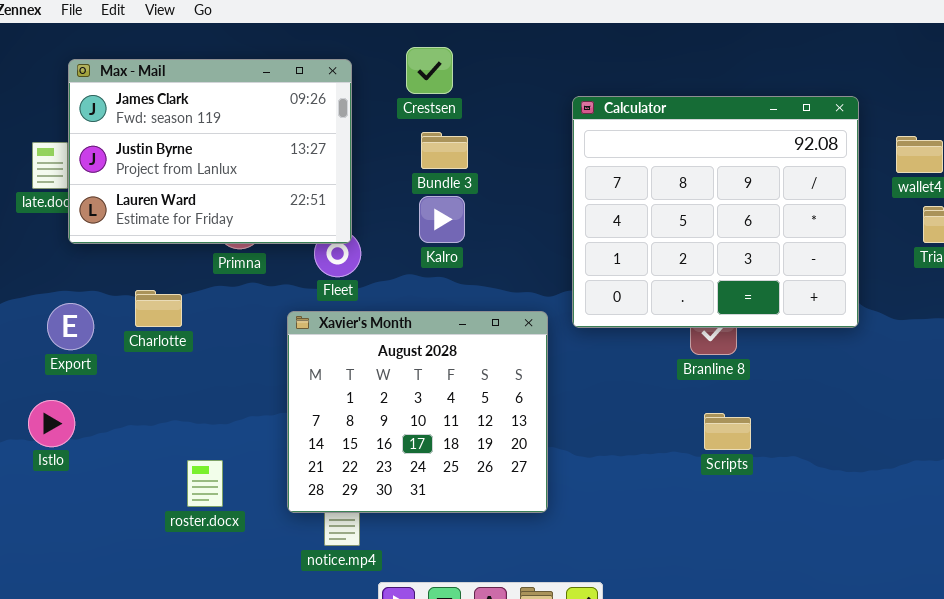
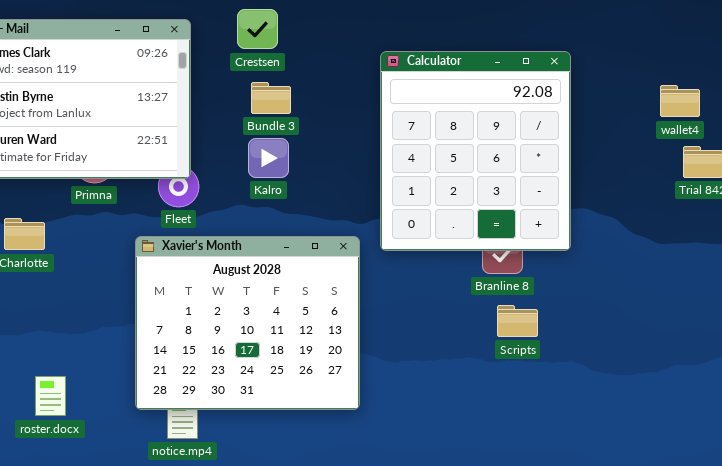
Calculator: [572,96,859,328] -> [380,51,571,251], resized
Scripts: [704,413,751,450] -> [497,305,538,337], moved
roster.docx: [187,460,223,507] -> [35,376,66,416], moved

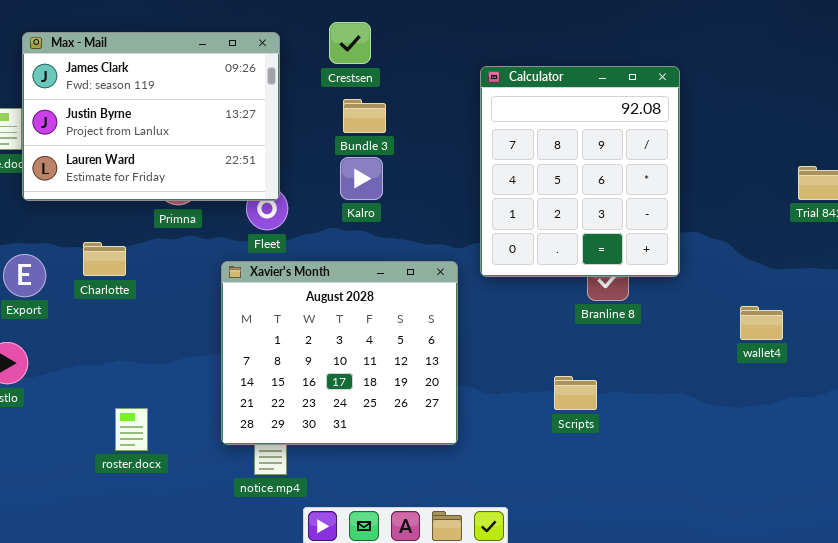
wallet4: [660,85,700,117] -> [740,306,783,340], moved
Scripts: [497,305,538,337] -> [554,376,597,410], moved

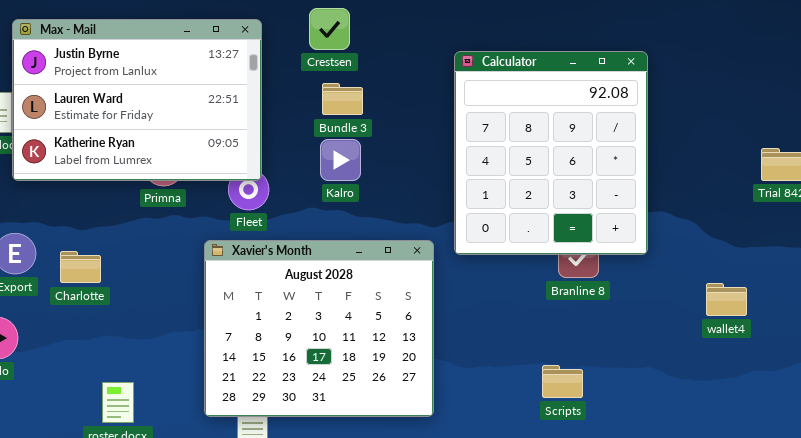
Max - Mail: [22,32,280,201] -> [12,19,262,181], scrolled down 1 row
Charlotte: [83,242,126,276] -> [60,251,101,283], moved
Scripts: [554,376,597,410] -> [542,365,583,398], moved

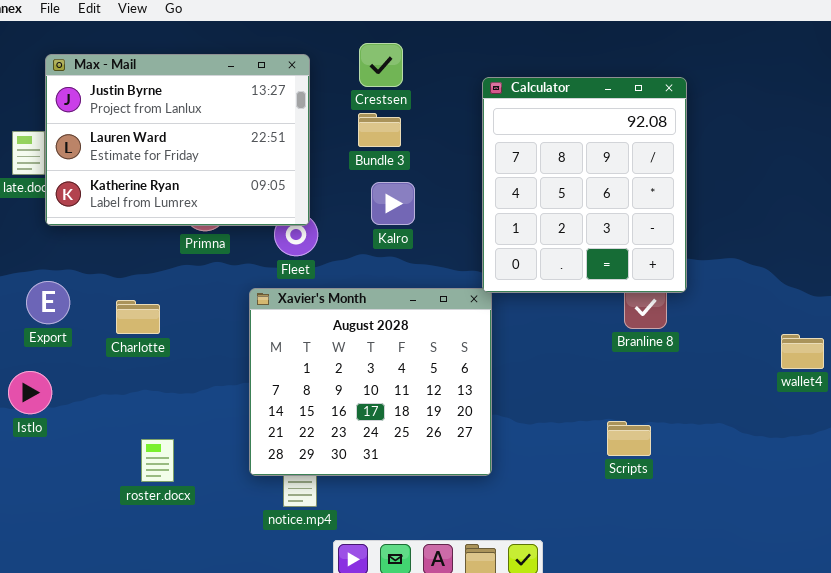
Calculator: [454,51,648,255] -> [482,77,687,293], moved
Bundle 3: [322,83,363,115] -> [358,113,401,147], moved
Charlotte: [60,251,101,283] -> [116,300,160,334], moved

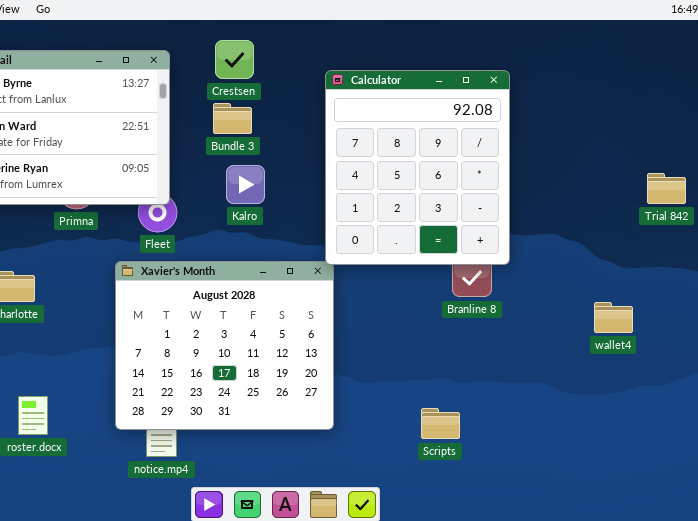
Scripts: [607,421,651,456] -> [421,408,460,439], moved

